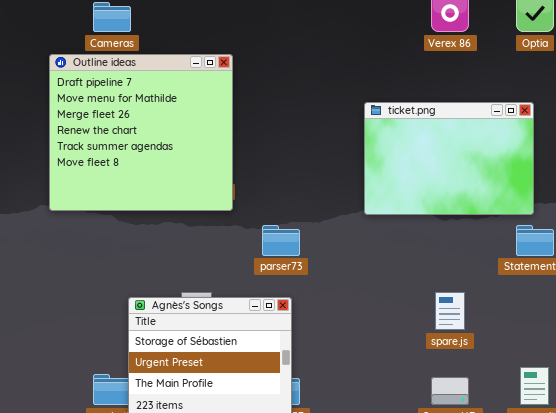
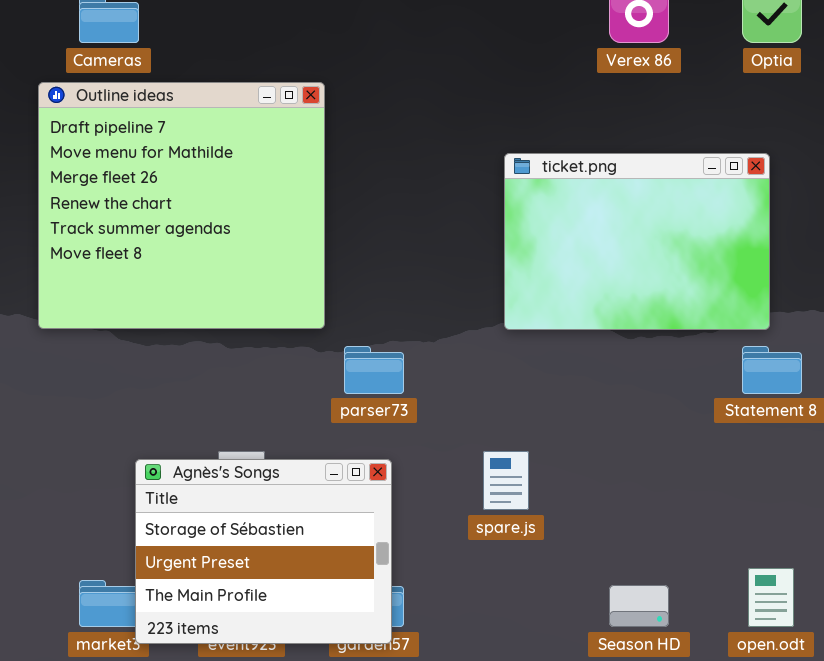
Outline ideas: [49,54,233,211] -> [38,82,325,329], moved
spare.js: [435,292,465,330] -> [483,451,529,510], moved

